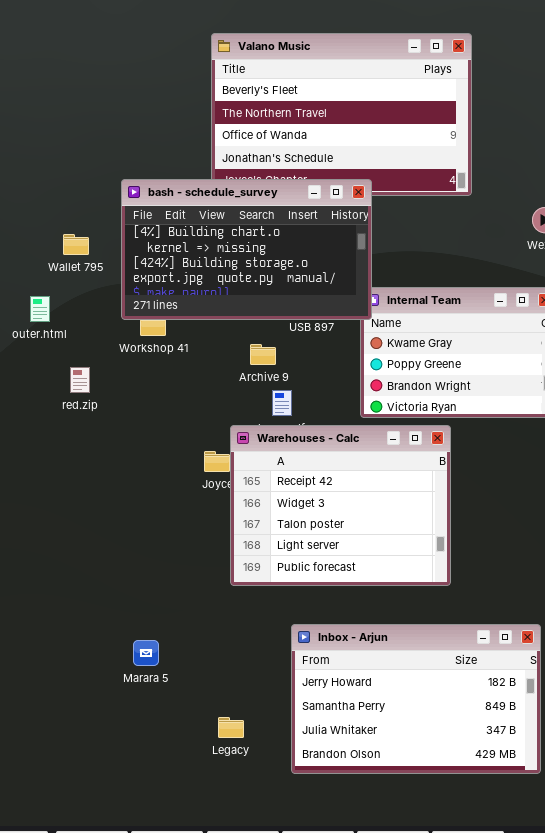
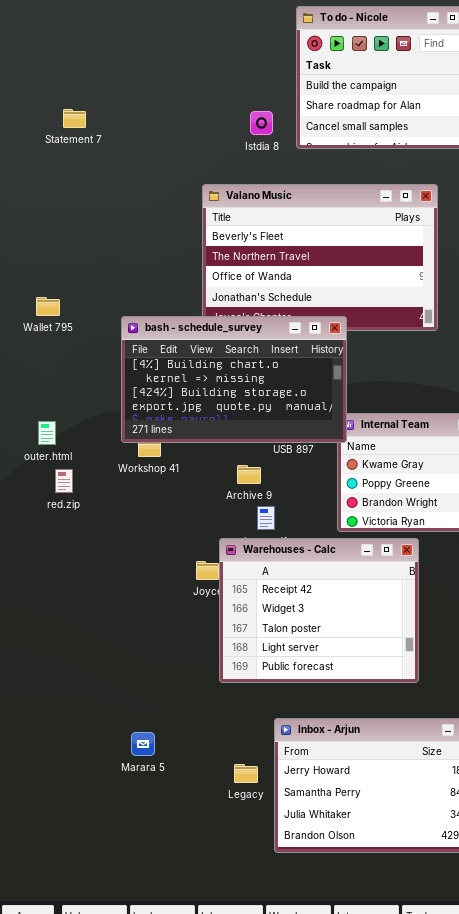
Wallet 795: [63,234,89,255] -> [36,297,60,316], moved
red.zip: [70,367,90,393] -> [55,469,73,493], moved
Legacy: [218,717,244,738] -> [234,764,258,783], moved

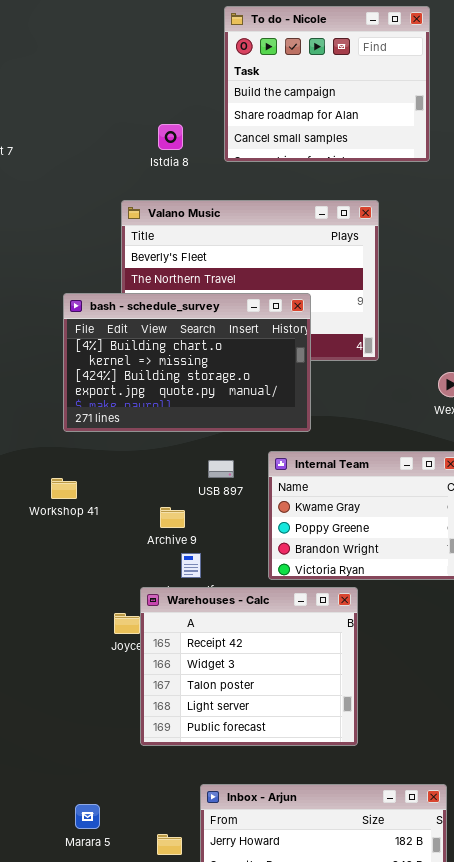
Istdia 8: [250,111,273,135] -> [158,124,183,150], moved
bash - schedule_survey: [121,316,347,443] -> [63,293,311,432], moved
Marara 5: [131,732,155,756] -> [75,804,100,829], moved

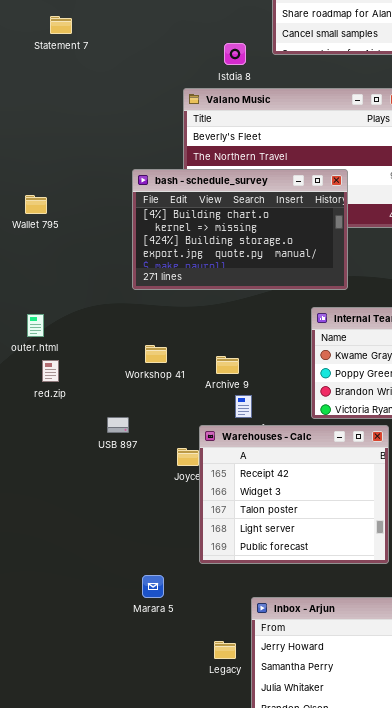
Istdia 8: [158,124,183,150] -> [224,43,246,65], moved
USB 897: [208,460,234,478] -> [107,417,129,433], moved
Workshop 41: [51,478,77,499] -> [145,345,167,363], moved
Marara 5: [75,804,100,829] -> [142,575,164,598], moved

